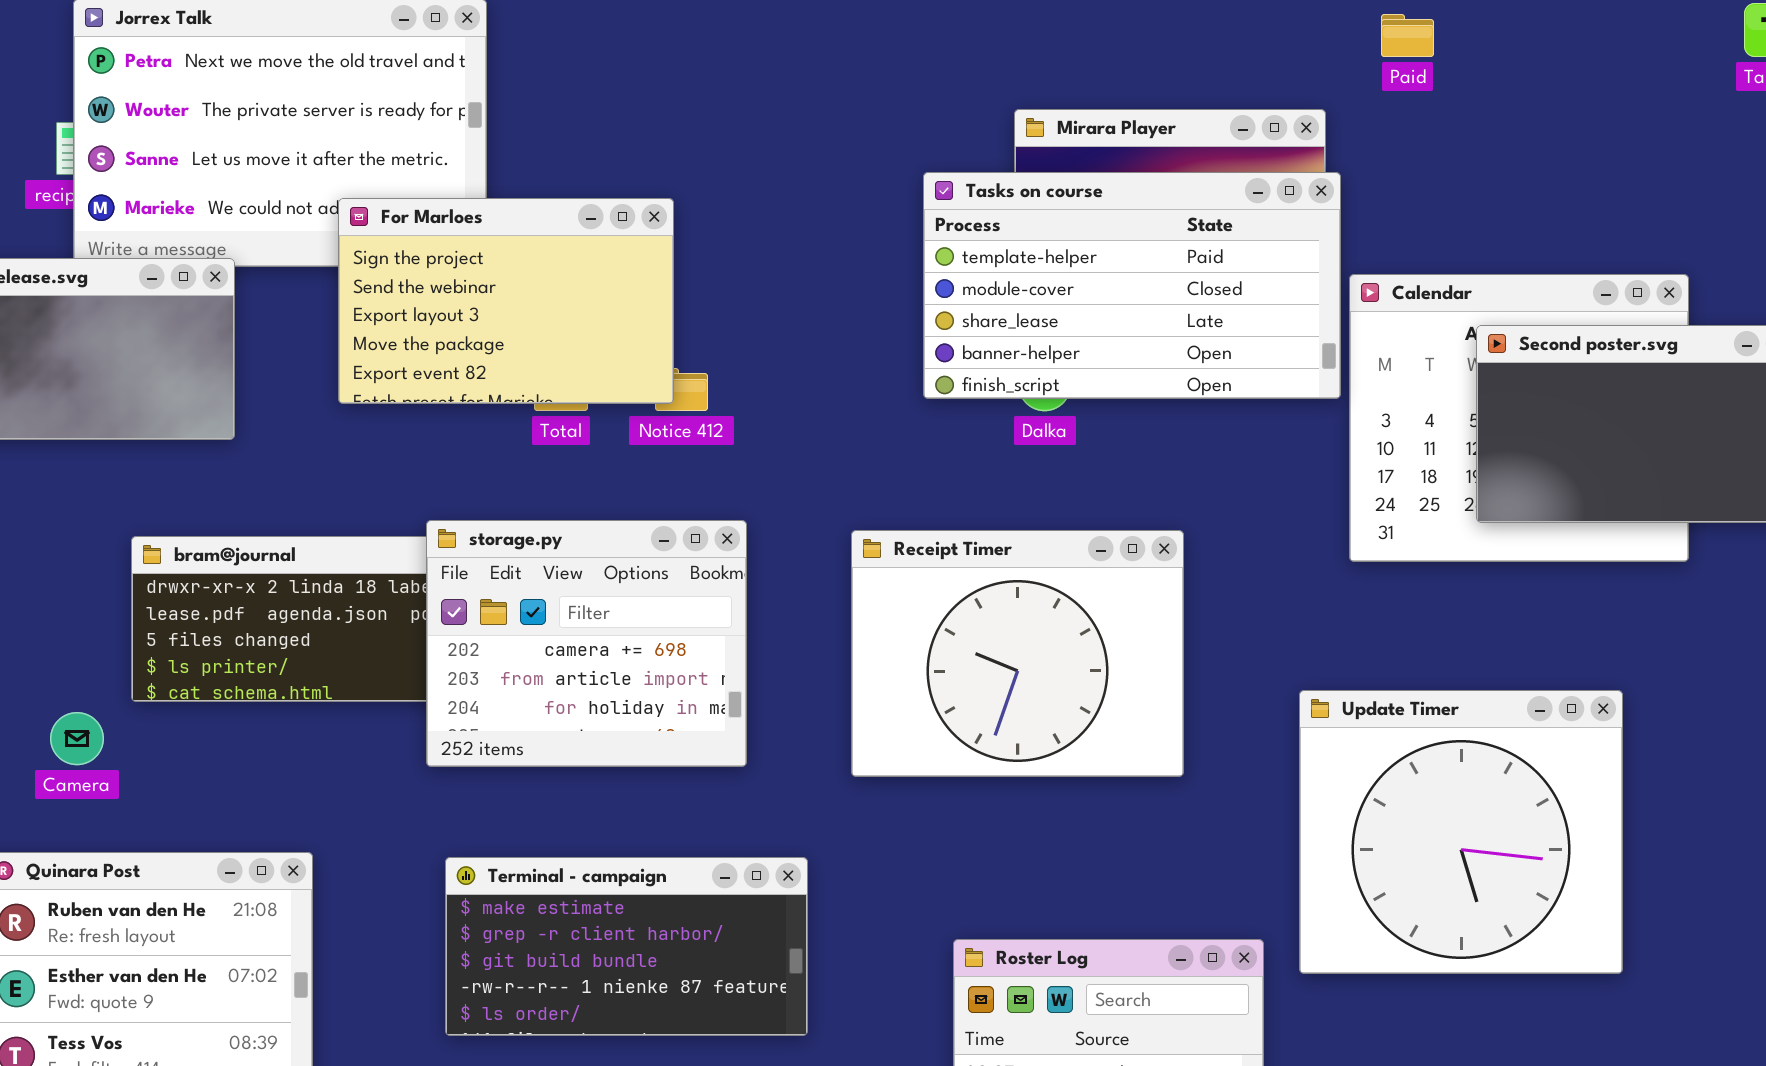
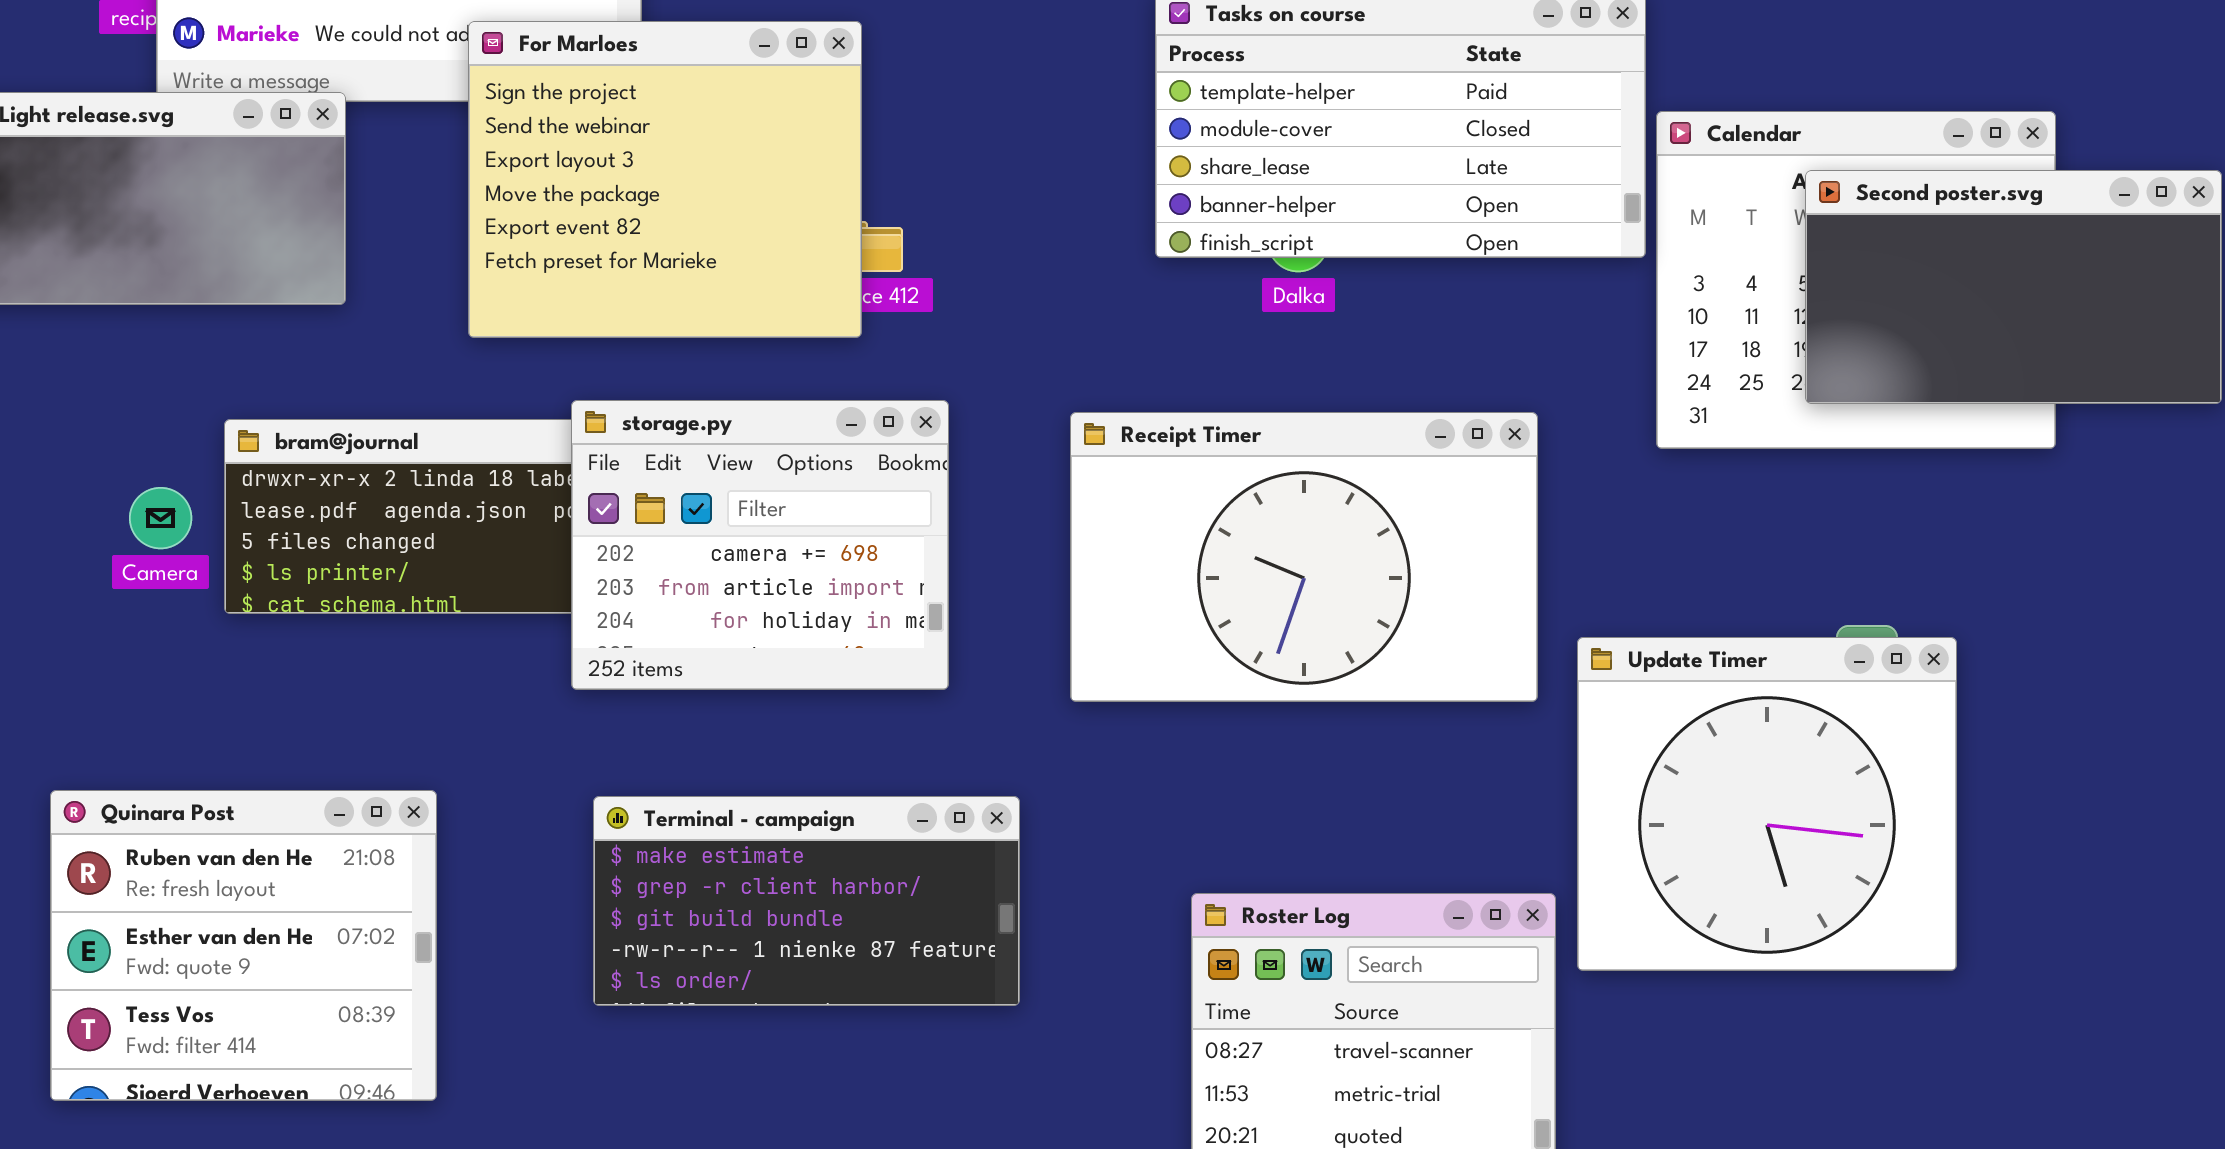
For Marloes: [338,198,674,404] -> [468,21,862,338], resized
Receipt Timer: [851,530,1184,777] -> [1070,412,1538,702], resized
Update Timer: [1299,690,1623,974] -> [1577,637,1957,971], moved
Camera: [50,712,104,765] -> [129,487,192,549], moved

